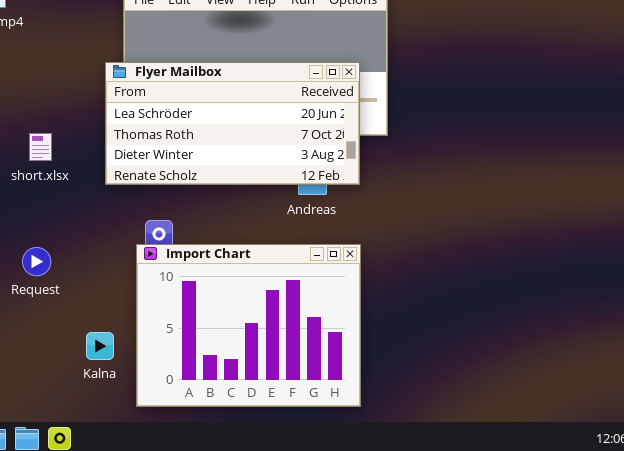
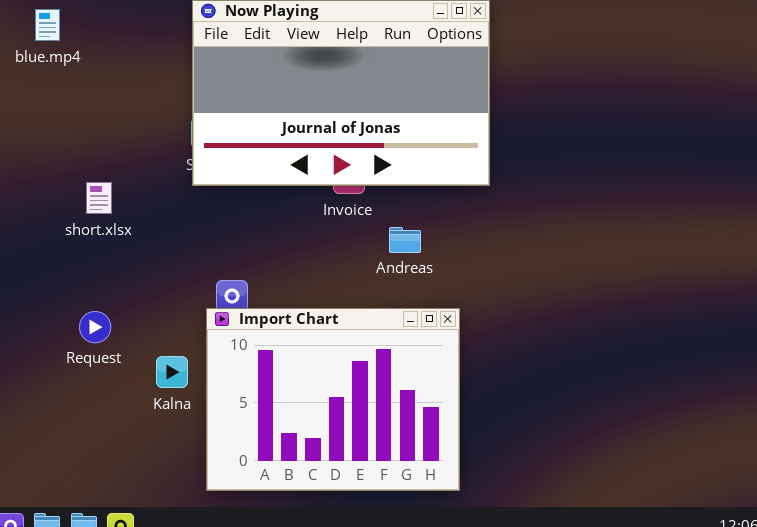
Flyer Mailbox: [105,62,360,185] -> none, closed
Kalna: [86,332,114,360] -> [156,356,188,388], moved

